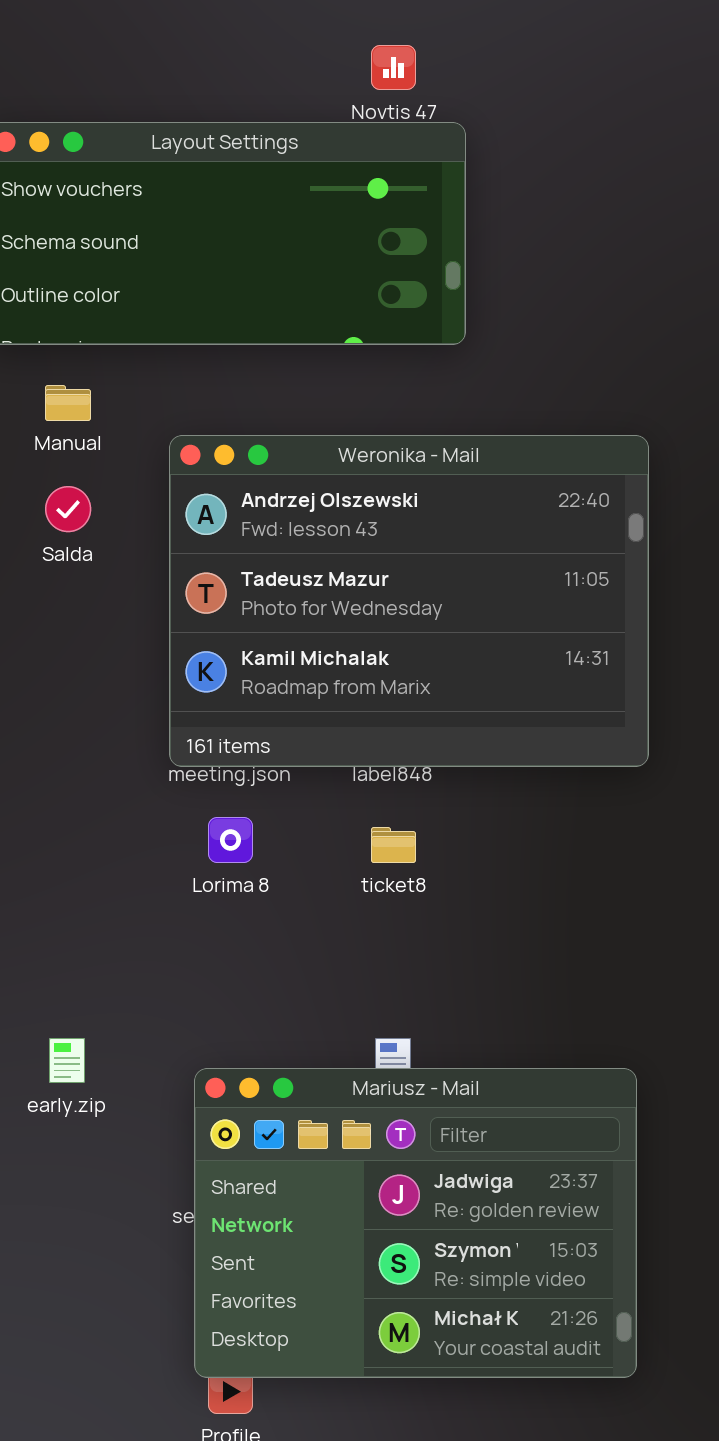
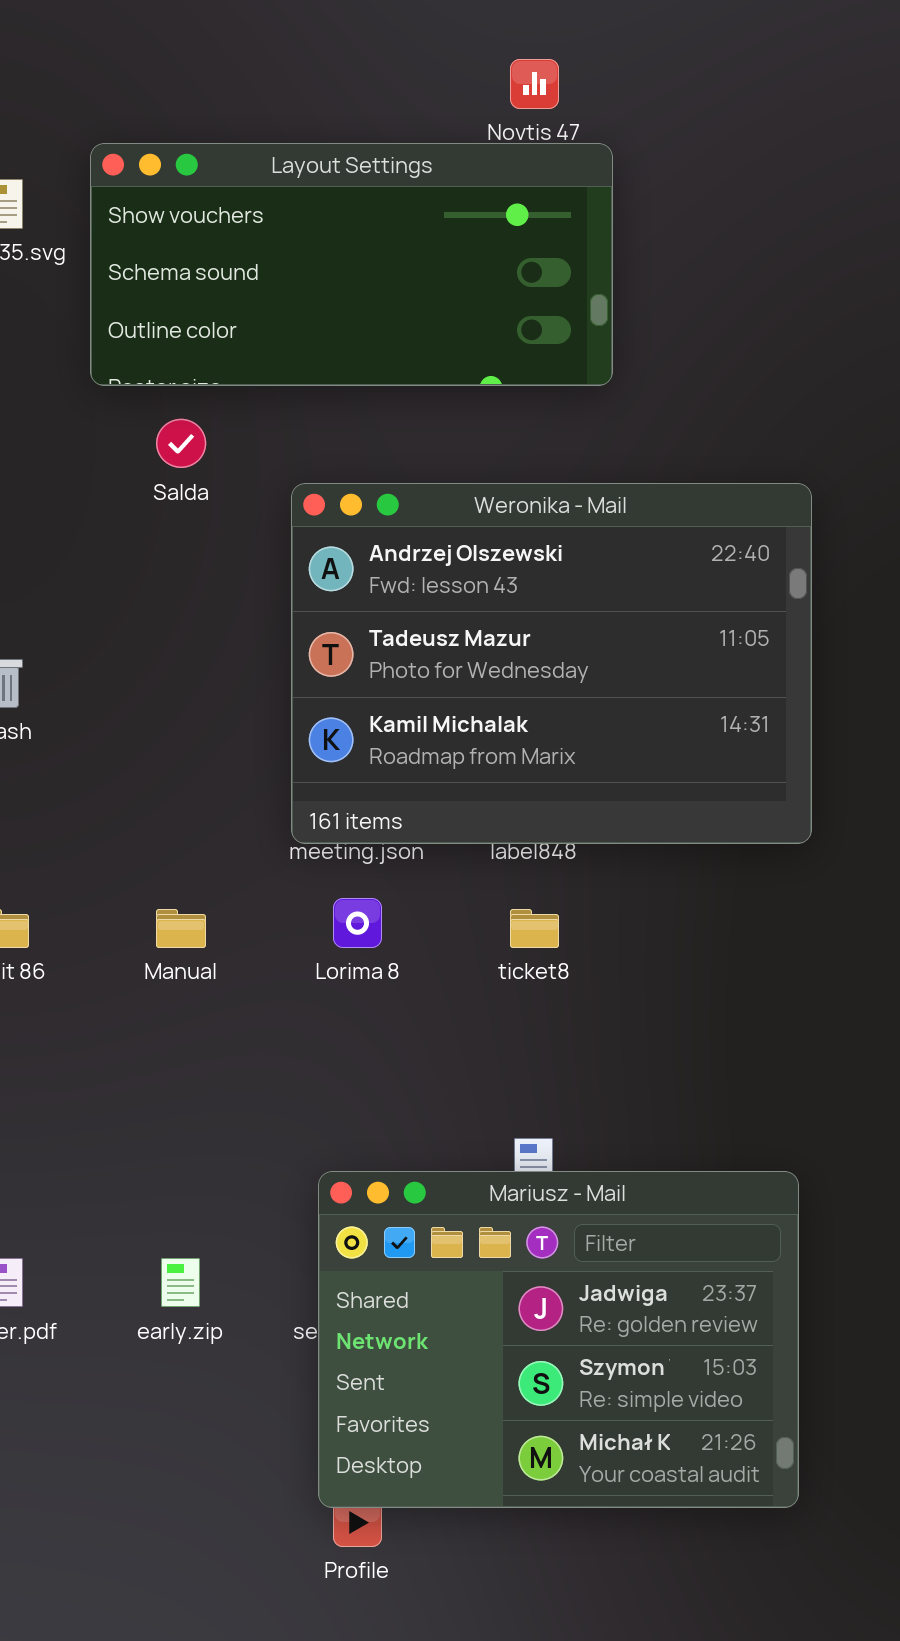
Manual: [45,385,91,421] -> [156,909,206,948], moved
Salda: [45,486,91,532] -> [156,419,206,468], moved
early.zip: [49,1038,85,1083] -> [161,1258,200,1307], moved

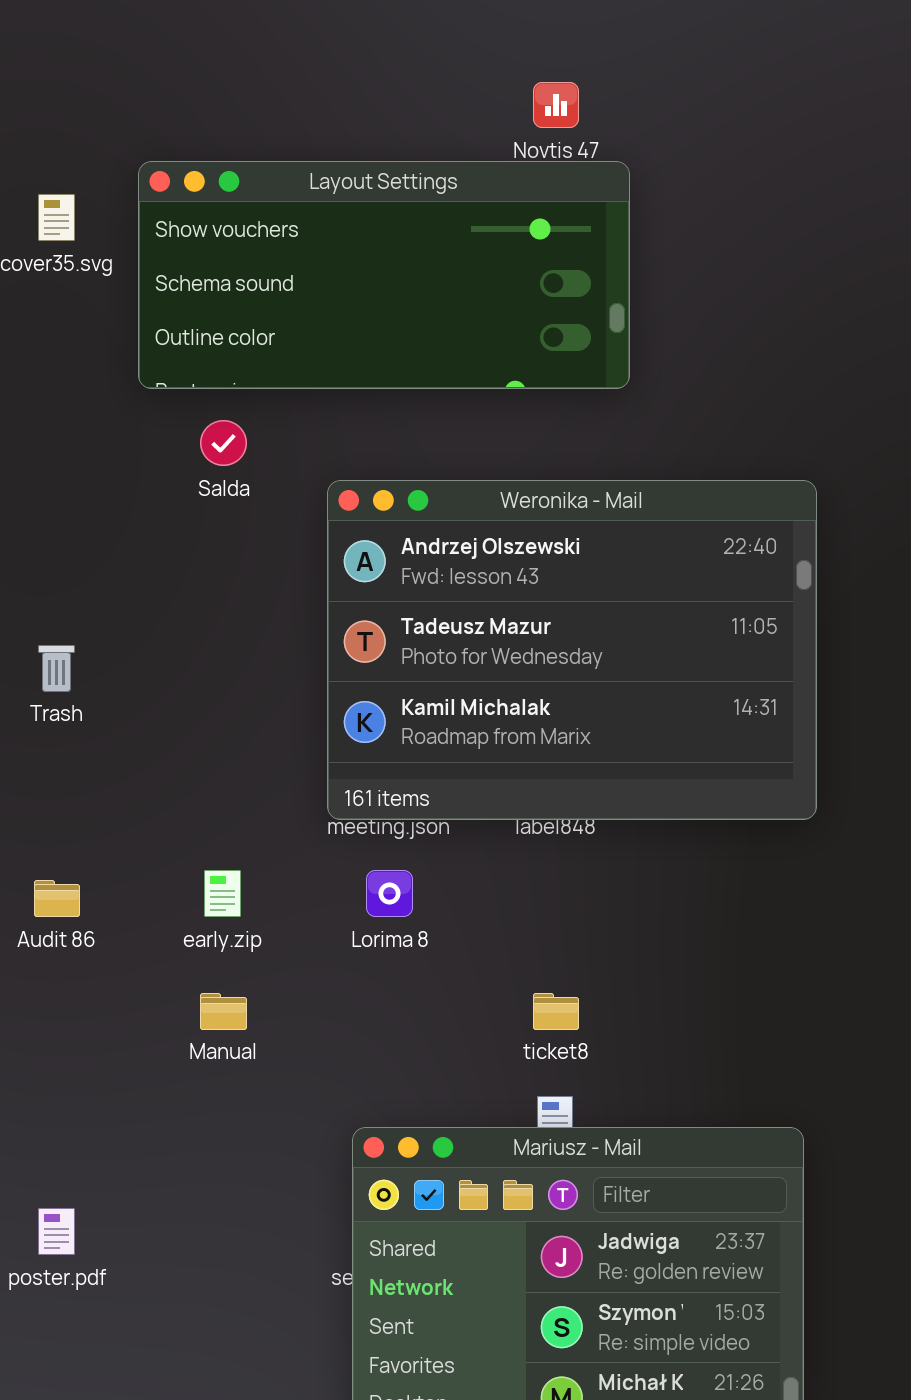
Manual: [156,909,206,948] -> [200,993,247,1030], moved
ticket8: [510,909,559,948] -> [533,993,579,1030], moved
early.zip: [161,1258,200,1307] -> [204,870,241,917], moved

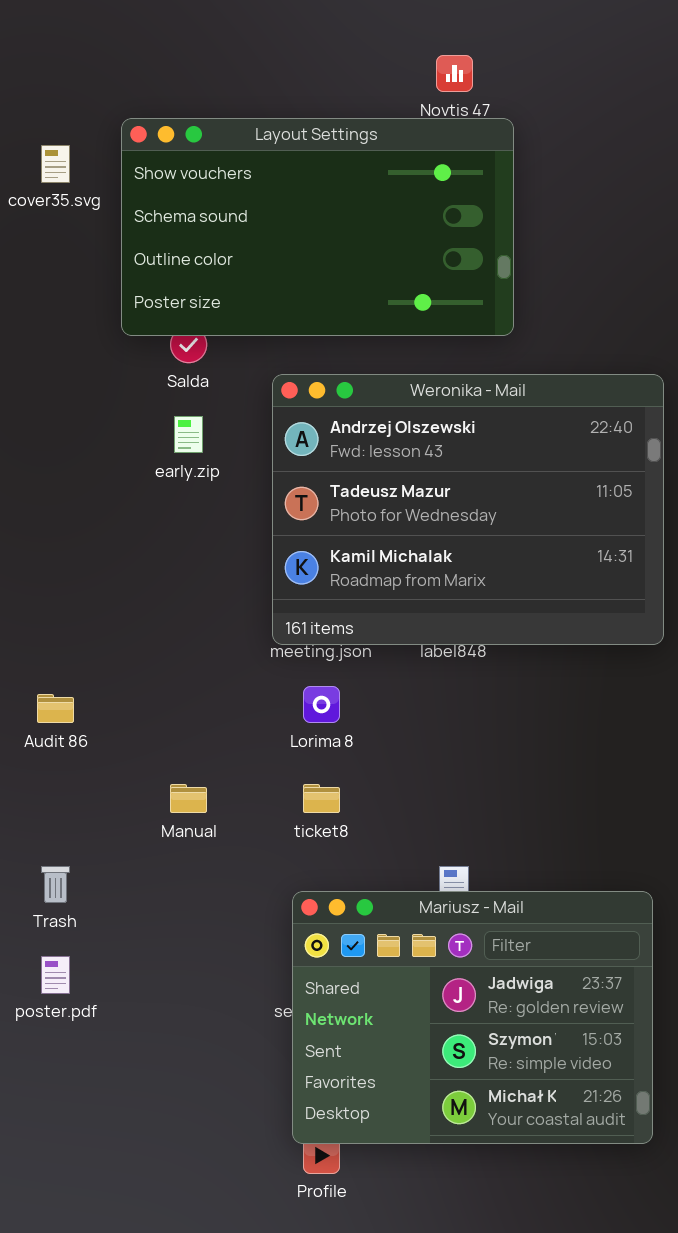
Layout Settings: [138,161,630,389] -> [121,118,514,336], resized
Trash: [38,645,75,692] -> [41,866,70,903], moved
early.zip: [204,870,241,917] -> [174,416,203,453], moved
ticket8: [533,993,579,1030] -> [303,784,340,813], moved

